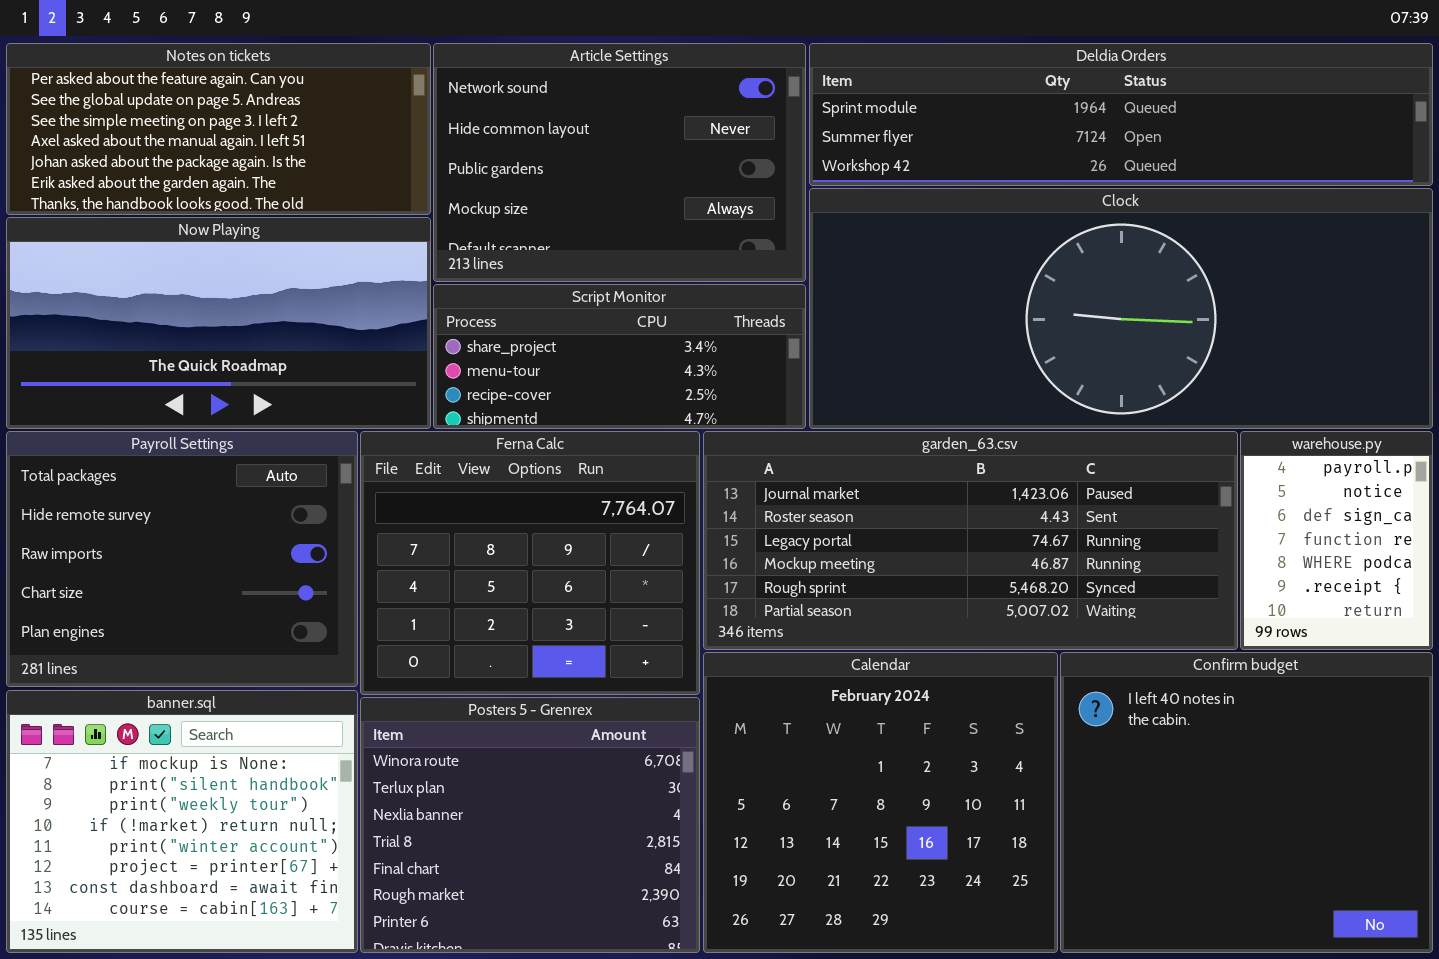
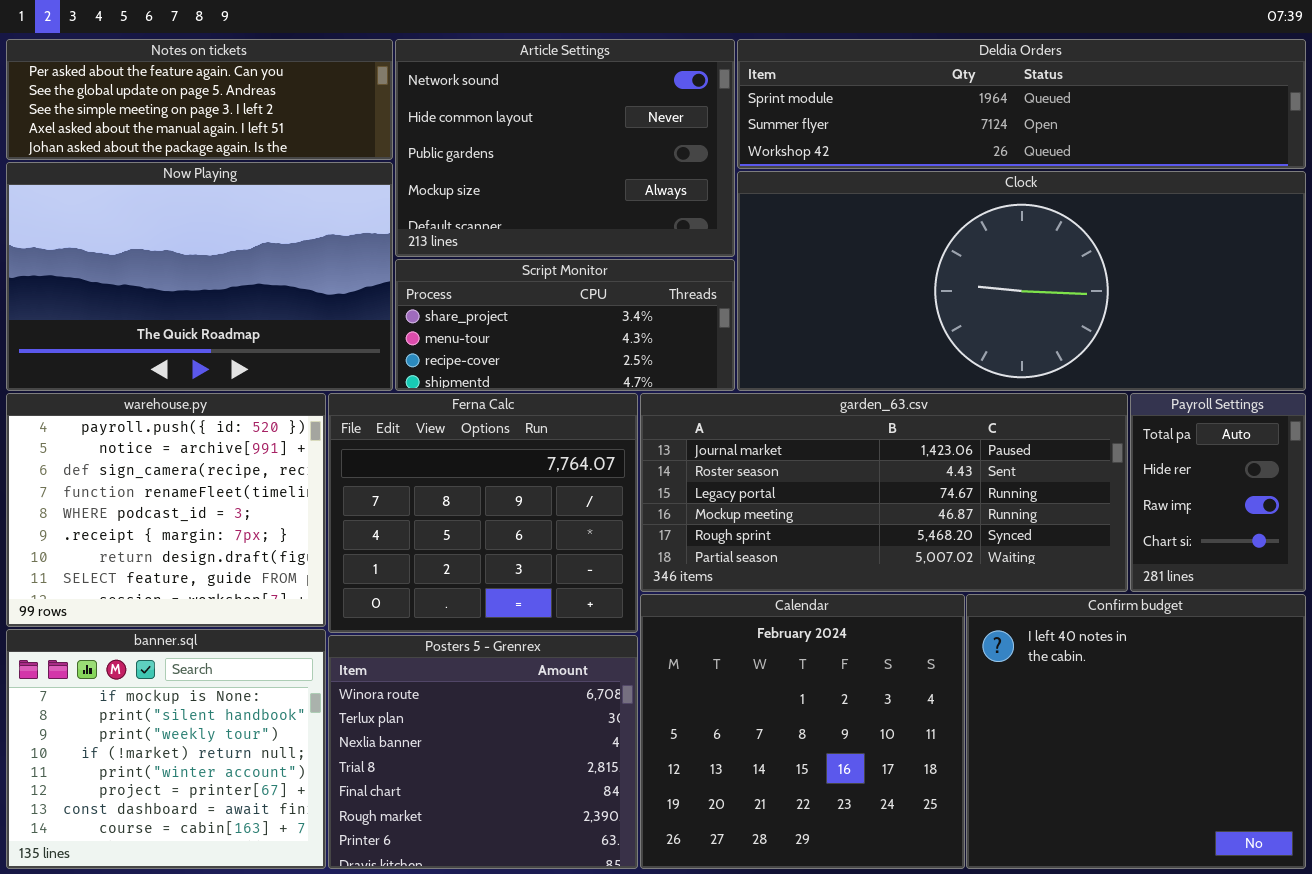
Notes on tickets: [6,43,431,215] -> [6,39,393,160], resized
Now Playing: [6,217,431,429] -> [6,162,393,391], resized
Payroll Settings: [6,431,358,687] -> [1130,393,1306,592], moved, resized
warehouse.py: [1240,431,1433,650] -> [6,393,326,627], moved, resized

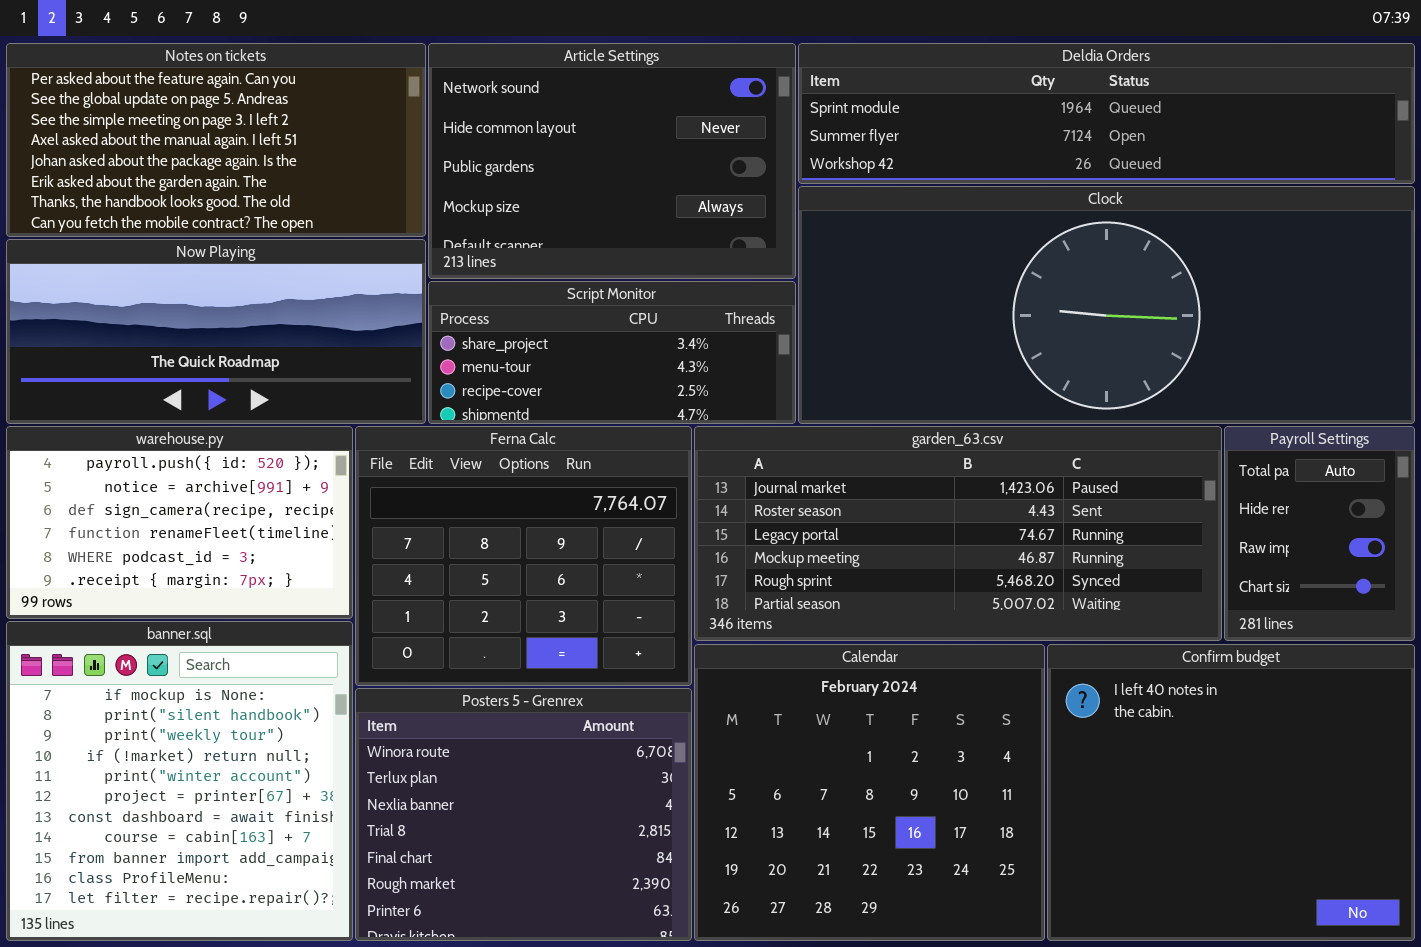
Notes on tickets: [6,39,393,160] -> [6,43,426,237], resized
Now Playing: [6,162,393,391] -> [6,239,426,424], resized
warehouse.py: [6,393,326,627] -> [6,426,353,619], resized
banner.sql: [6,629,326,869] -> [6,621,353,941], resized

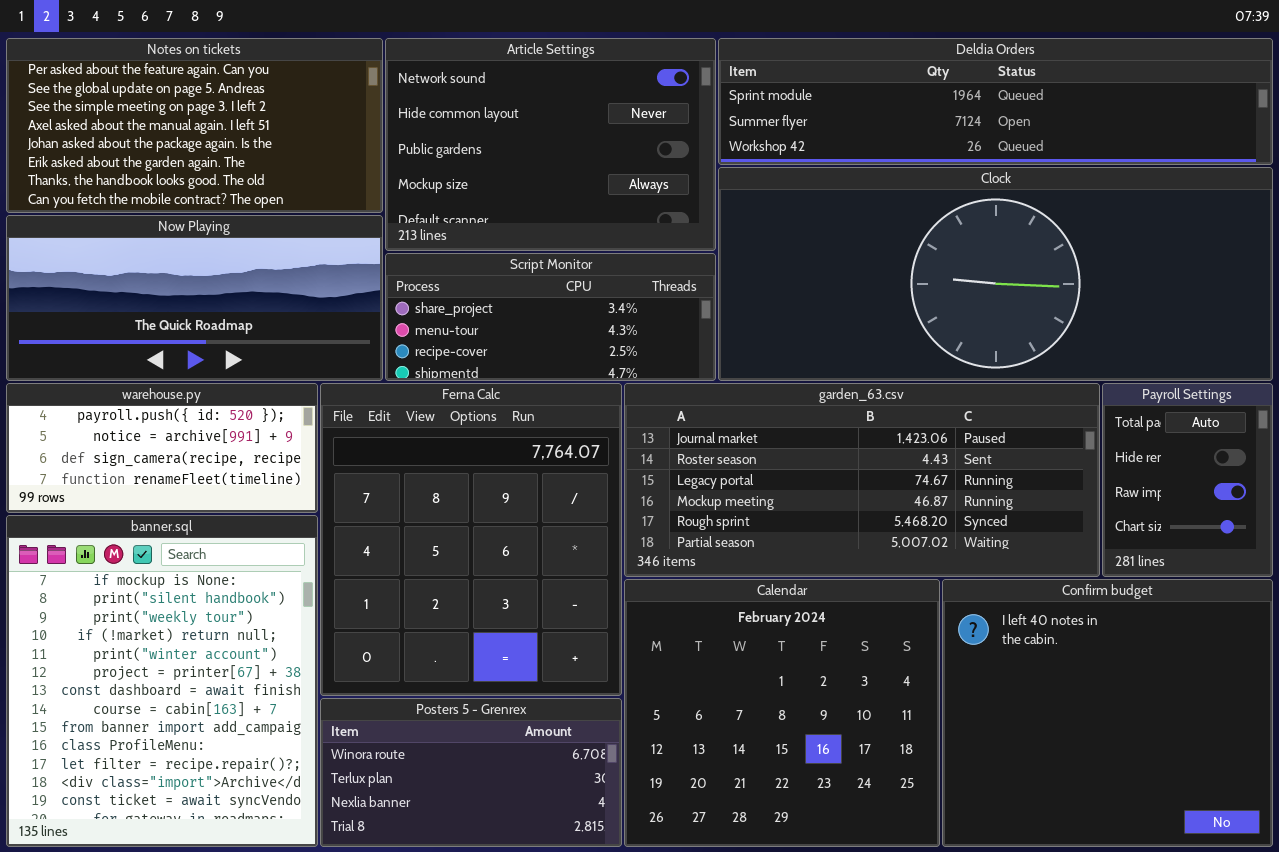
warehouse.py: [6,426,353,619] -> [6,383,318,513], resized
Ferna Calc: [355,426,692,686] -> [320,383,622,696], resized
banner.sql: [6,621,353,941] -> [6,515,318,847], resized
Posters 5 - Grenrex: [355,688,692,941] -> [320,698,622,847], resized

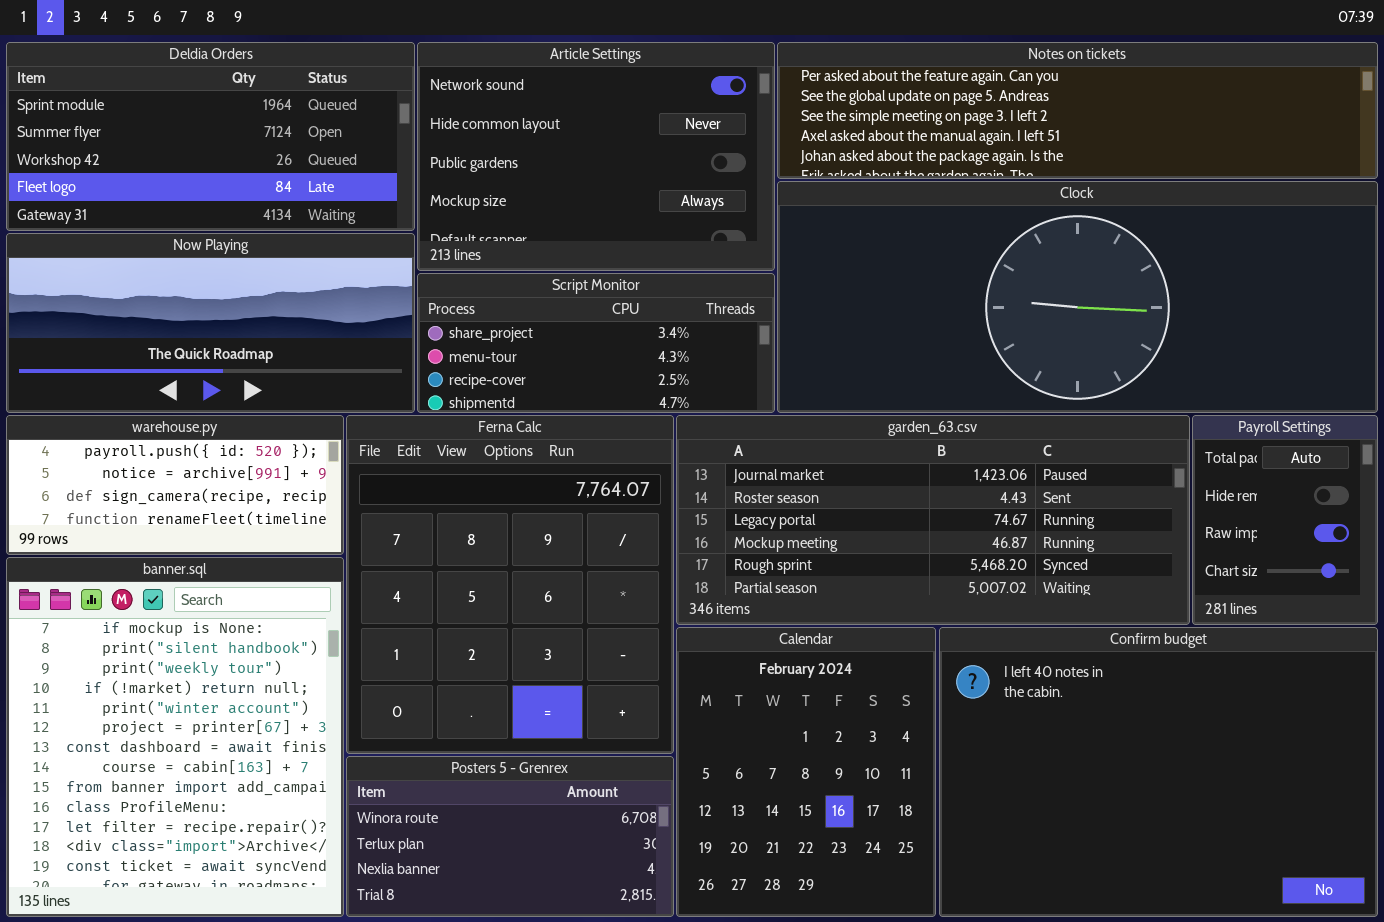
Notes on tickets: [6,38,383,213] -> [777,42,1378,179], moved, resized
Deldia Orders: [718,38,1273,165] -> [6,42,415,231], moved, resized
Calendar: [624,579,940,847] -> [676,627,936,917], resized
Confirm budget: [942,579,1273,847] -> [939,627,1378,917], resized

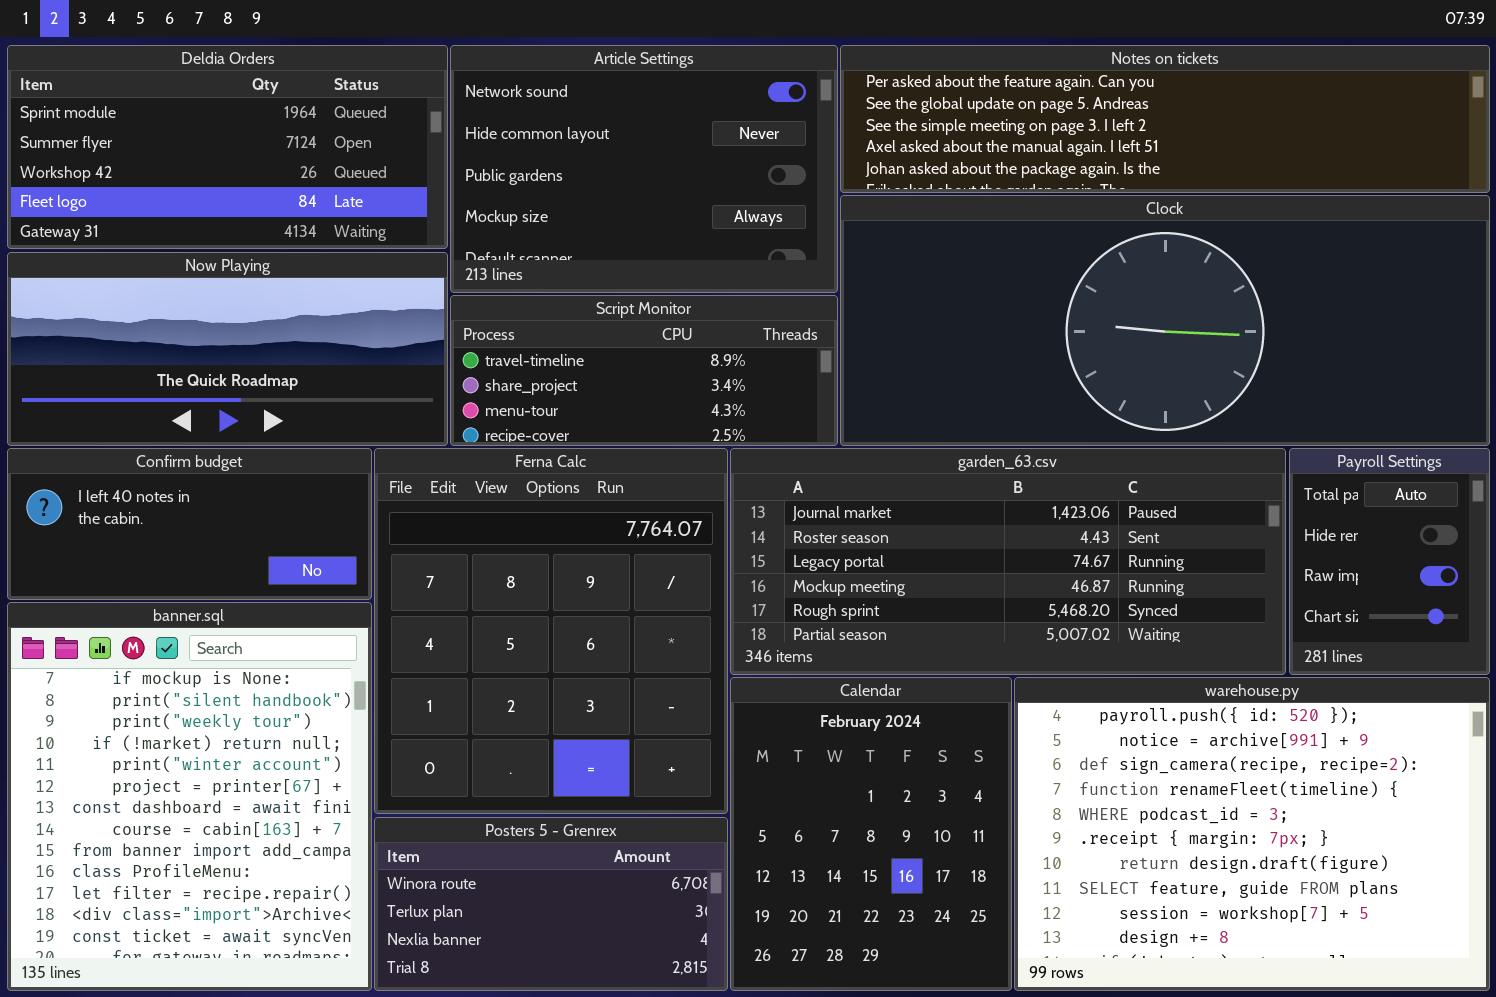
Script Monitor: [417,273,775,413] -> [450,295,838,446], scrolled up 1 row
warehouse.py: [6,415,344,555] -> [1014,677,1490,991], moved, resized
Confirm budget: [939,627,1378,917] -> [7,448,372,600], moved, resized

